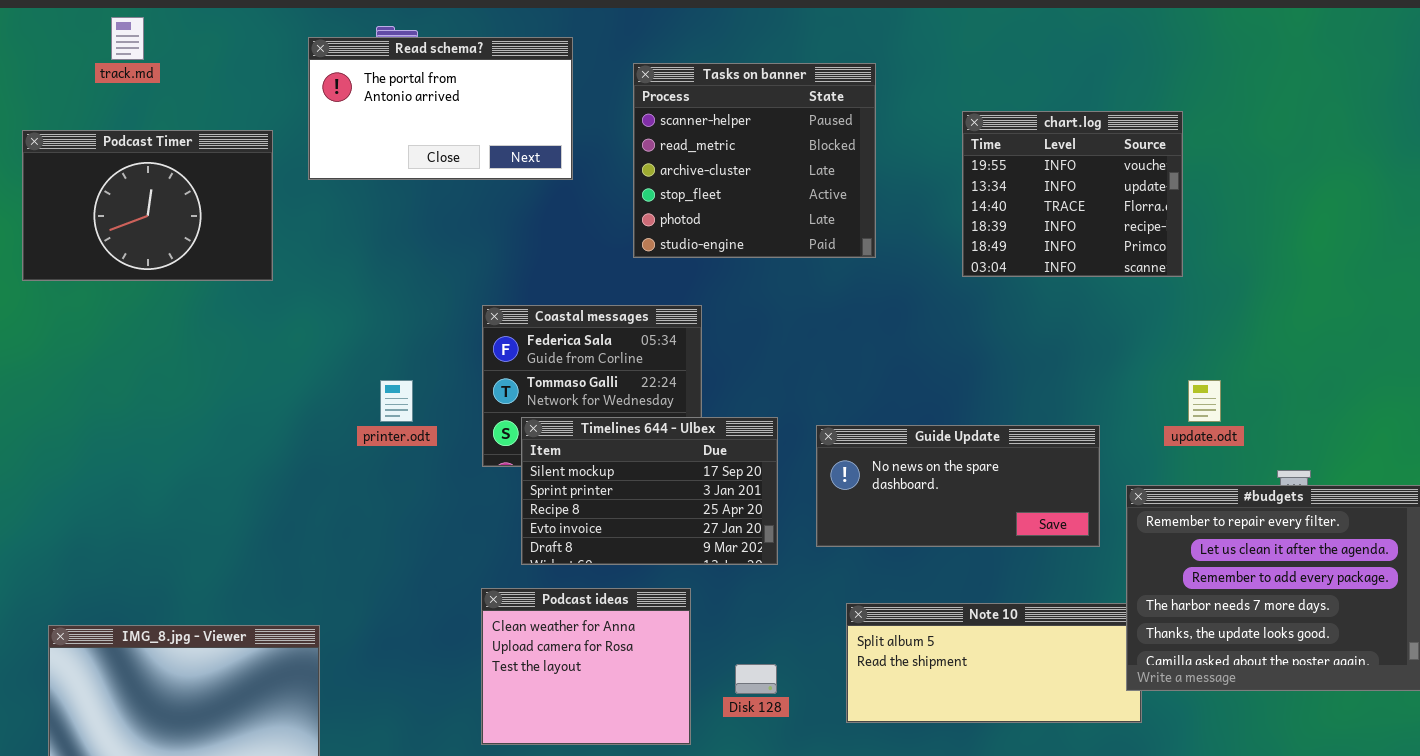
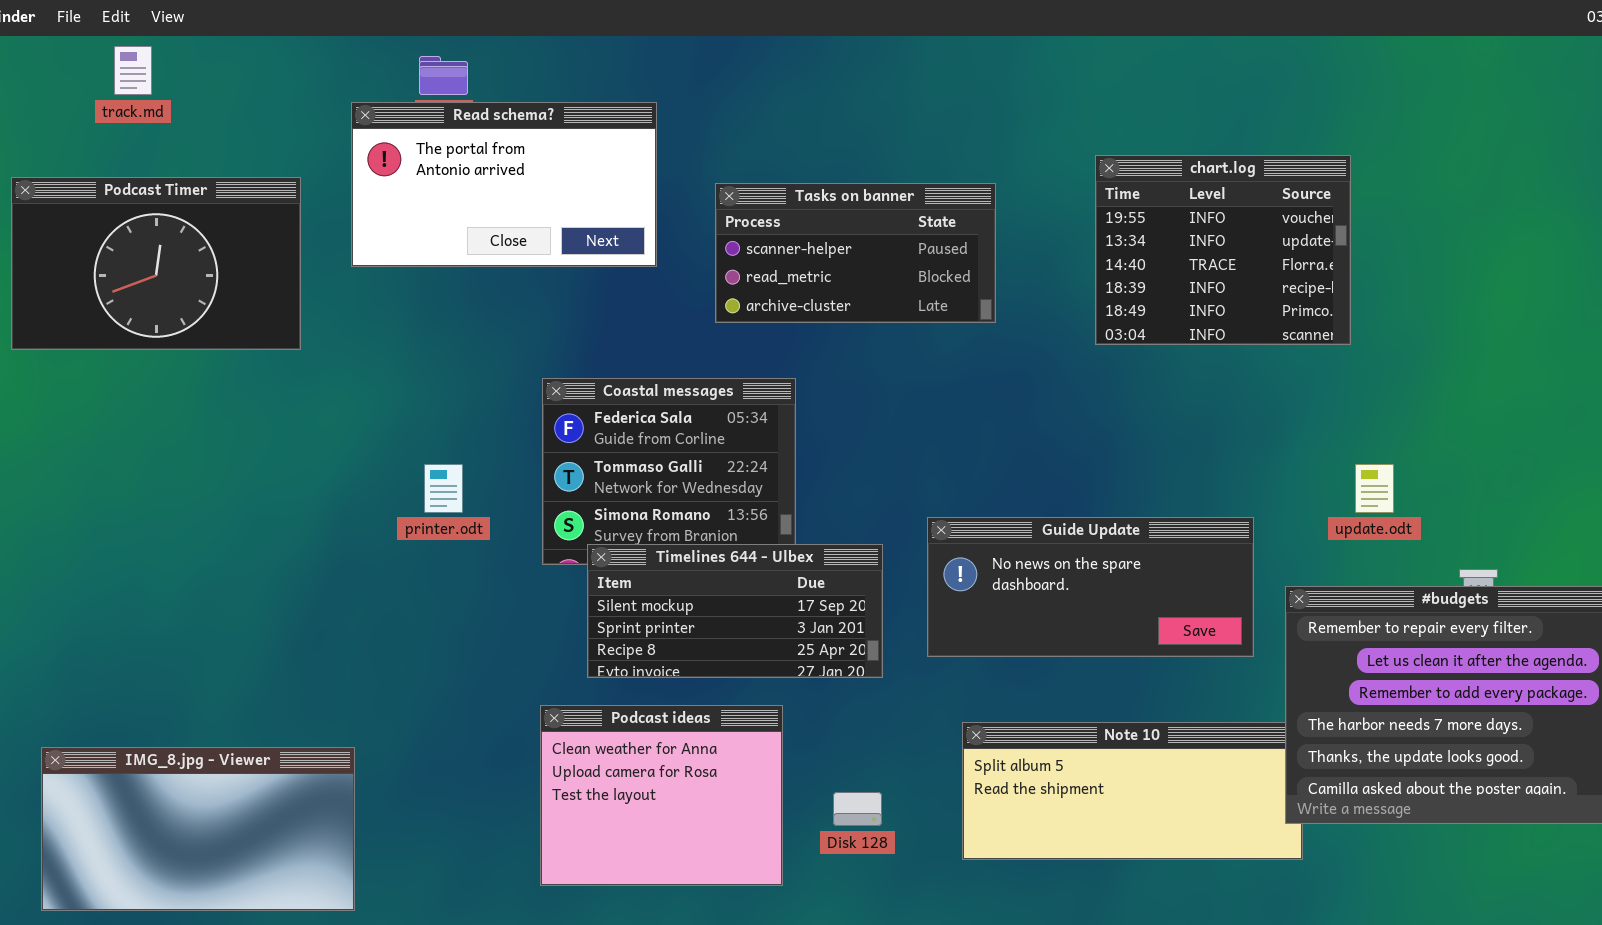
Read schema?: [308,37,573,180] -> [351,102,657,267], moved
Tasks on banner: [633,63,876,258] -> [715,183,996,323], resized
Timelines 644 - Ulbex: [521,417,778,565] -> [587,544,883,678], resized

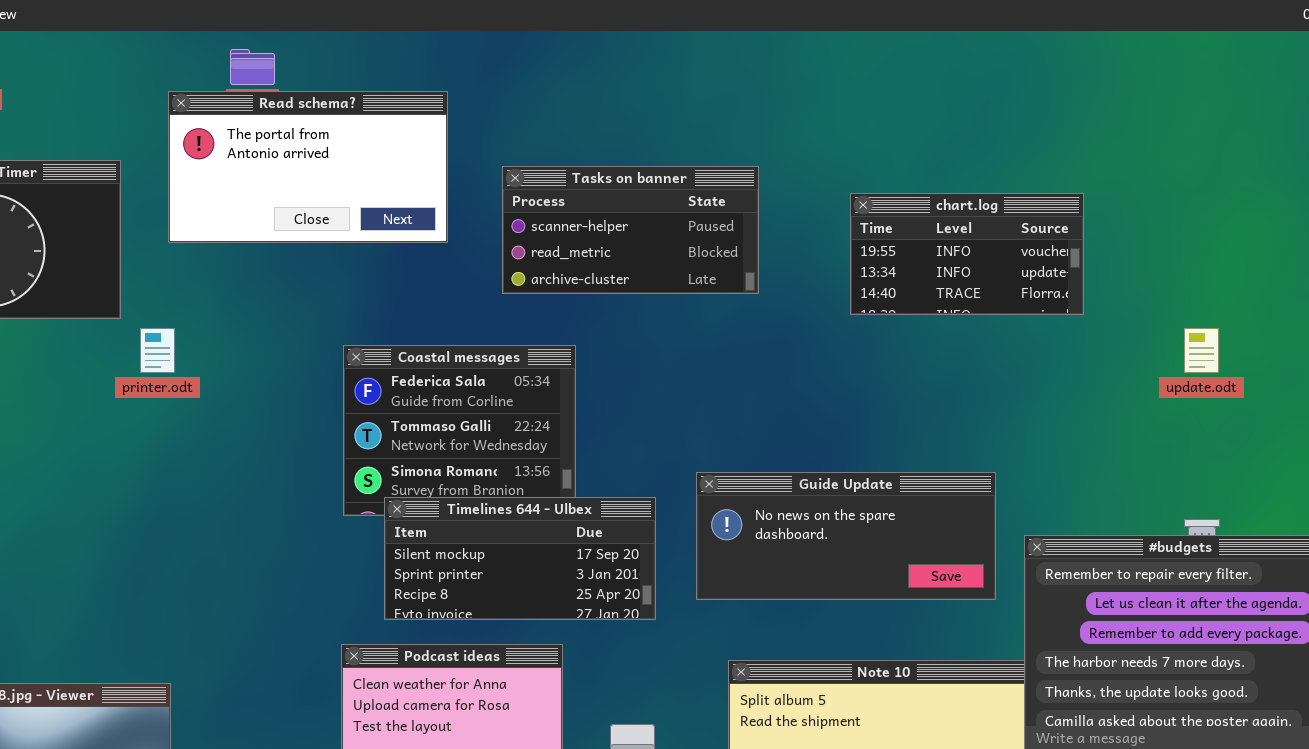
chart.log: [1095,155,1351,345] -> [850,193,1084,315], resized
printer.odt: [424,464,463,513] -> [140,328,175,373], moved
update.odt: [1355,464,1394,513] -> [1184,328,1219,373], moved

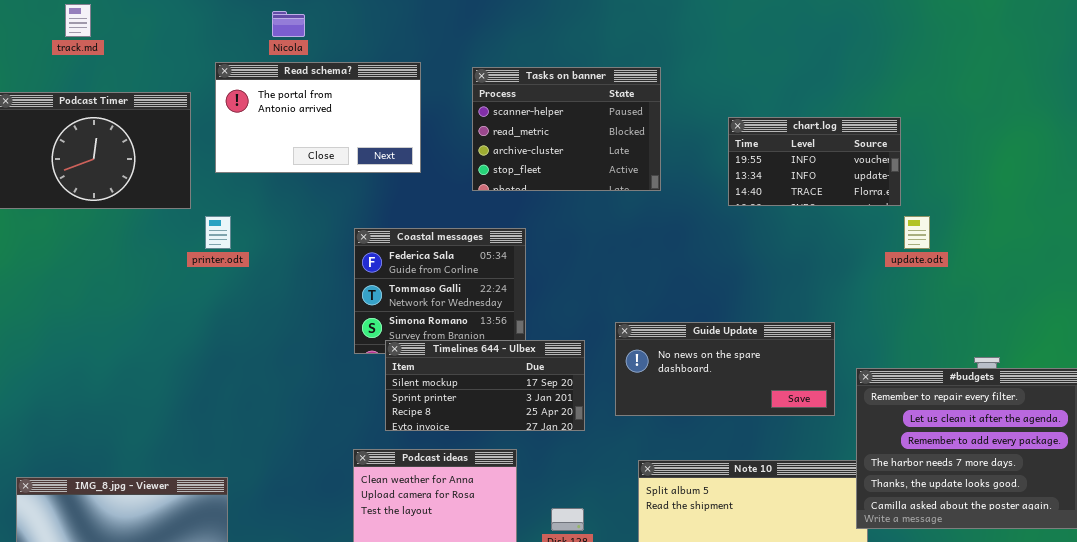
Read schema?: [168,91,448,243] -> [215,62,421,173], moved
Tasks on banner: [502,166,759,294] -> [472,67,661,191], resized
update.odt: [1184,328,1219,373] -> [904,216,930,249], moved

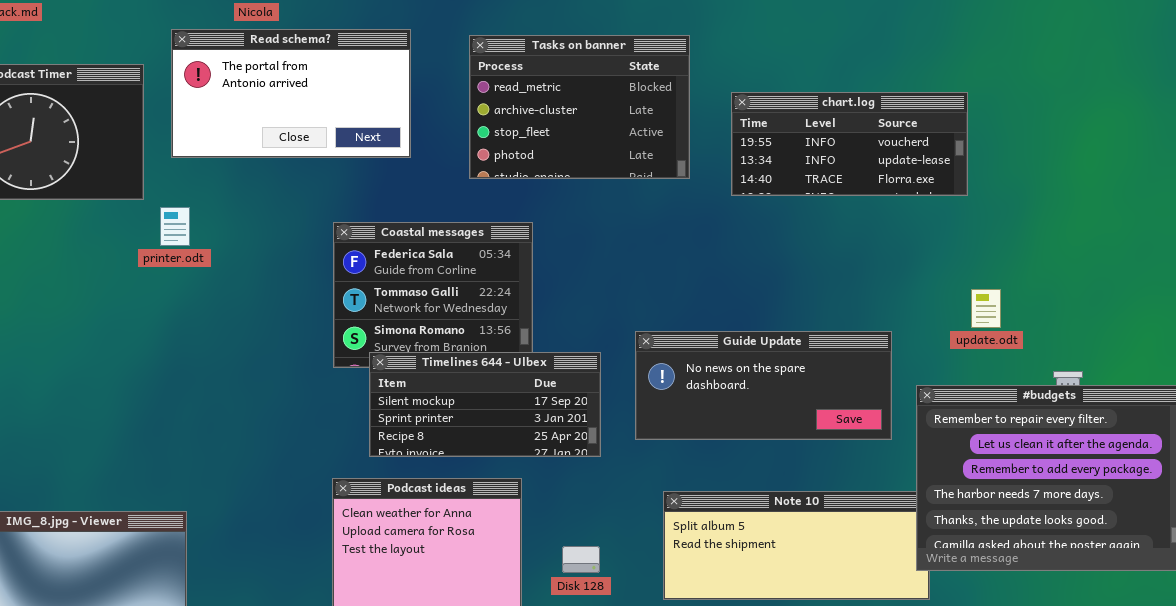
Tasks on banner: [472,67,661,191] -> [469,35,690,179], scrolled down 1 row
chart.log: [728,117,901,206] -> [731,92,968,196], resized
update.odt: [904,216,930,249] -> [971,289,1001,328], moved

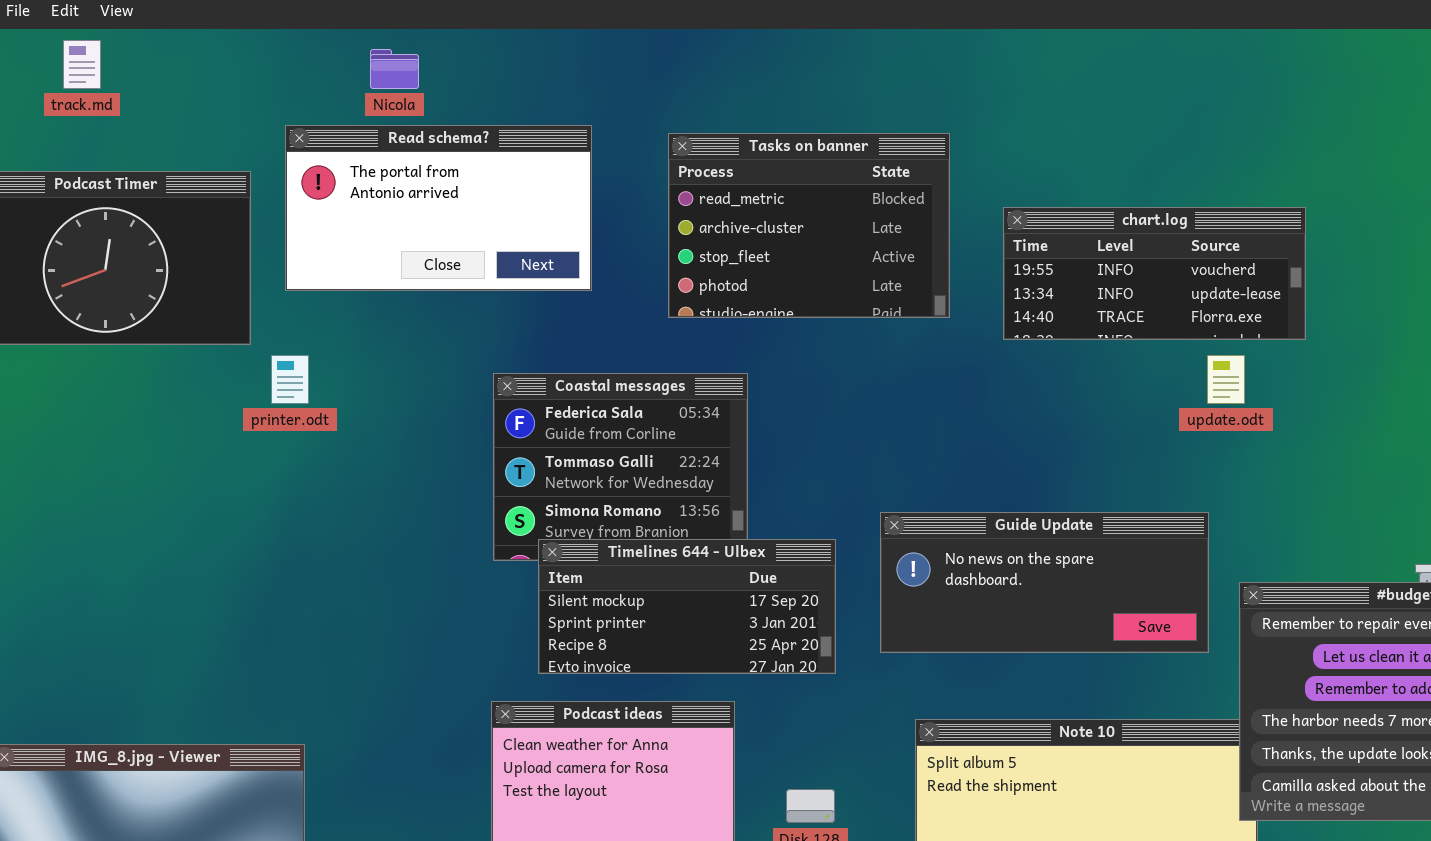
update.odt: [971,289,1001,328] -> [1207,355,1245,404], moved

